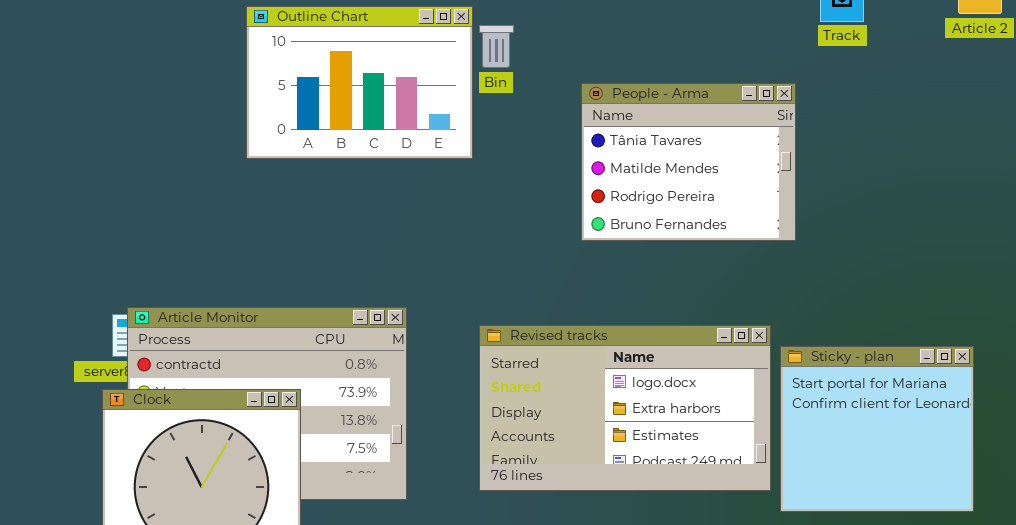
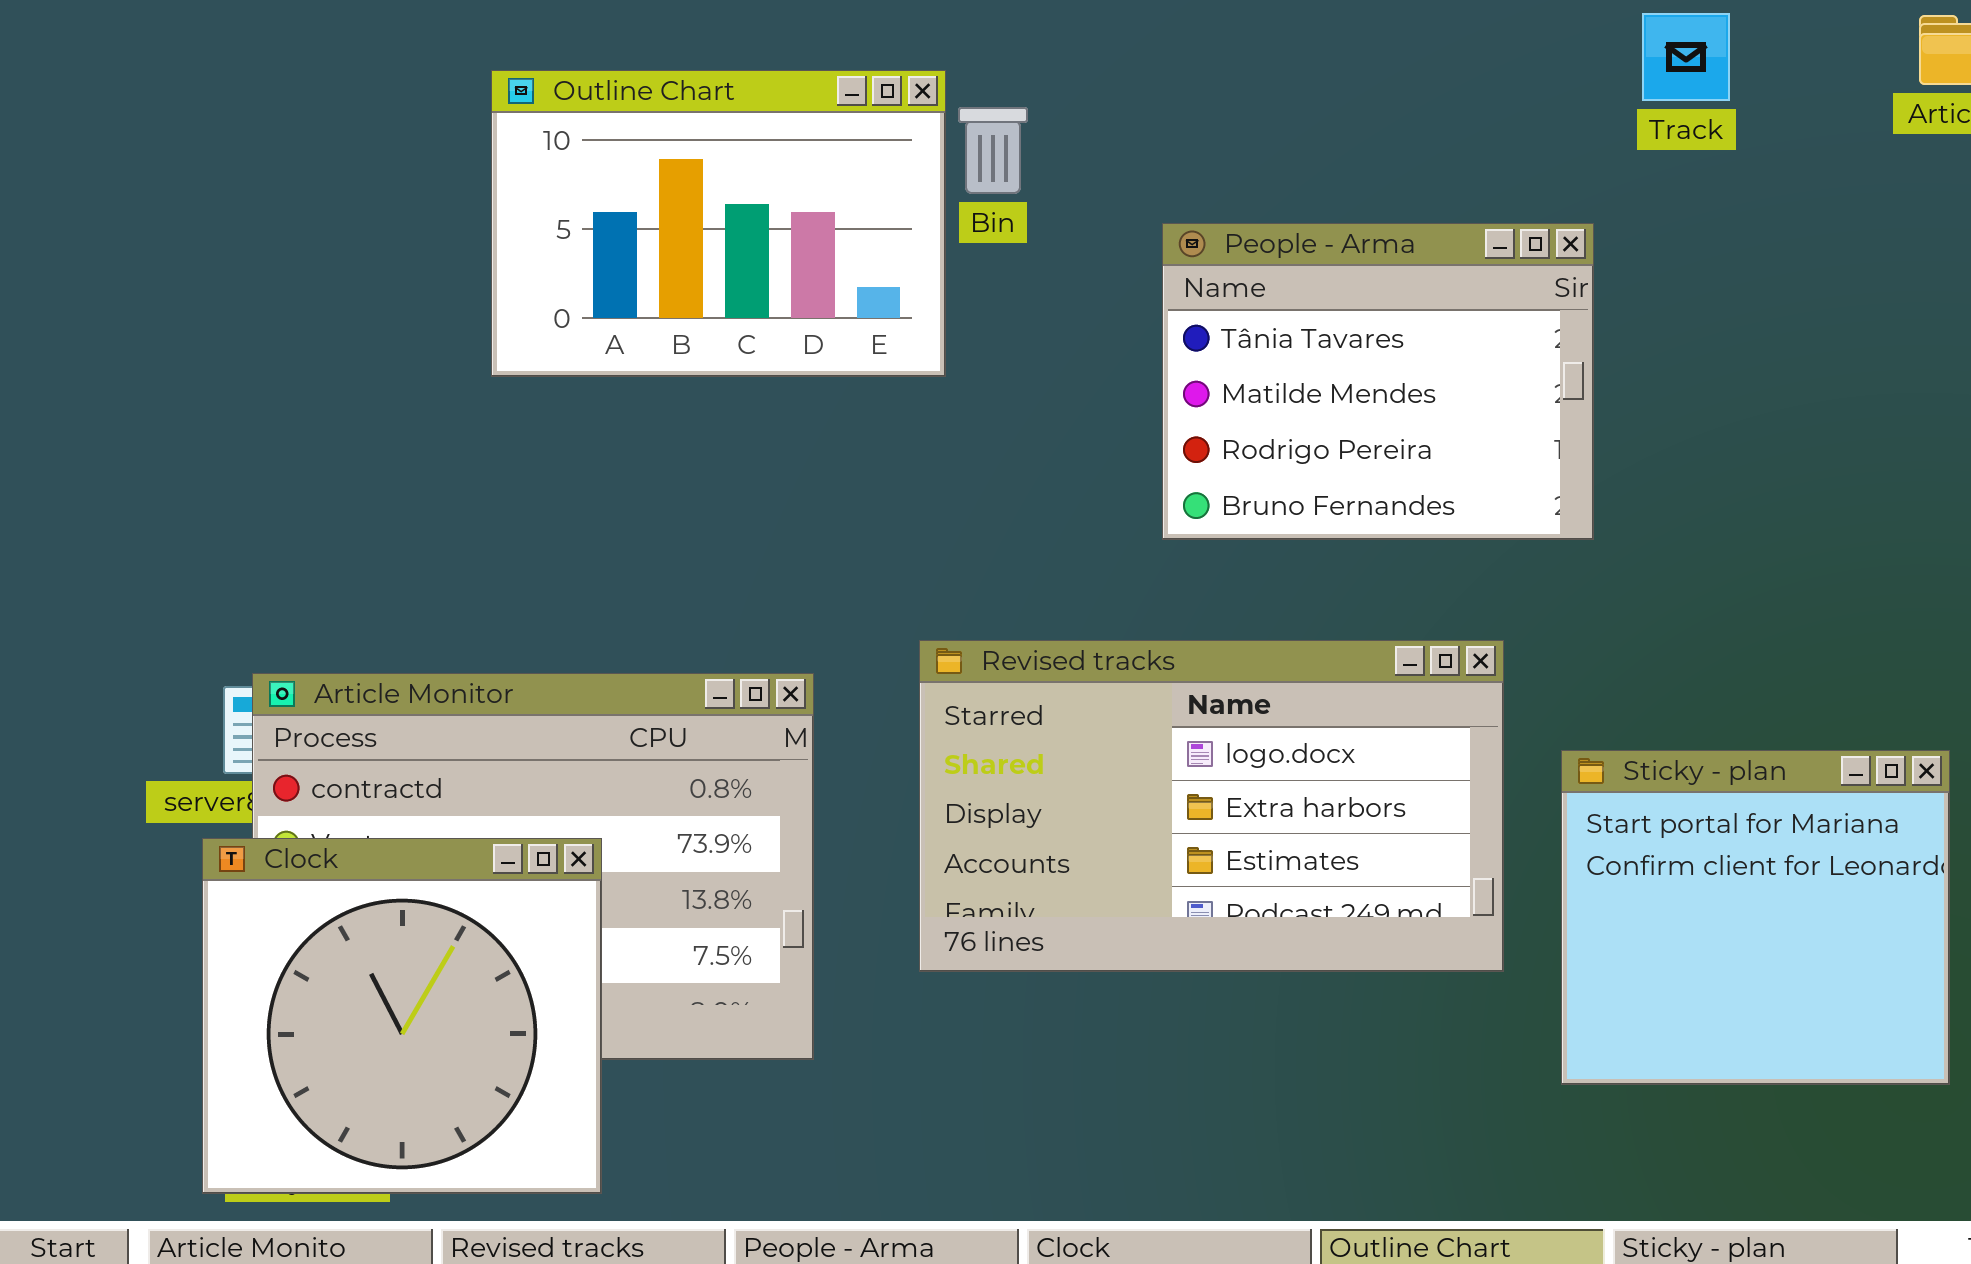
Revised tracks: [479,325,771,491] -> [919,640,1504,972], moved

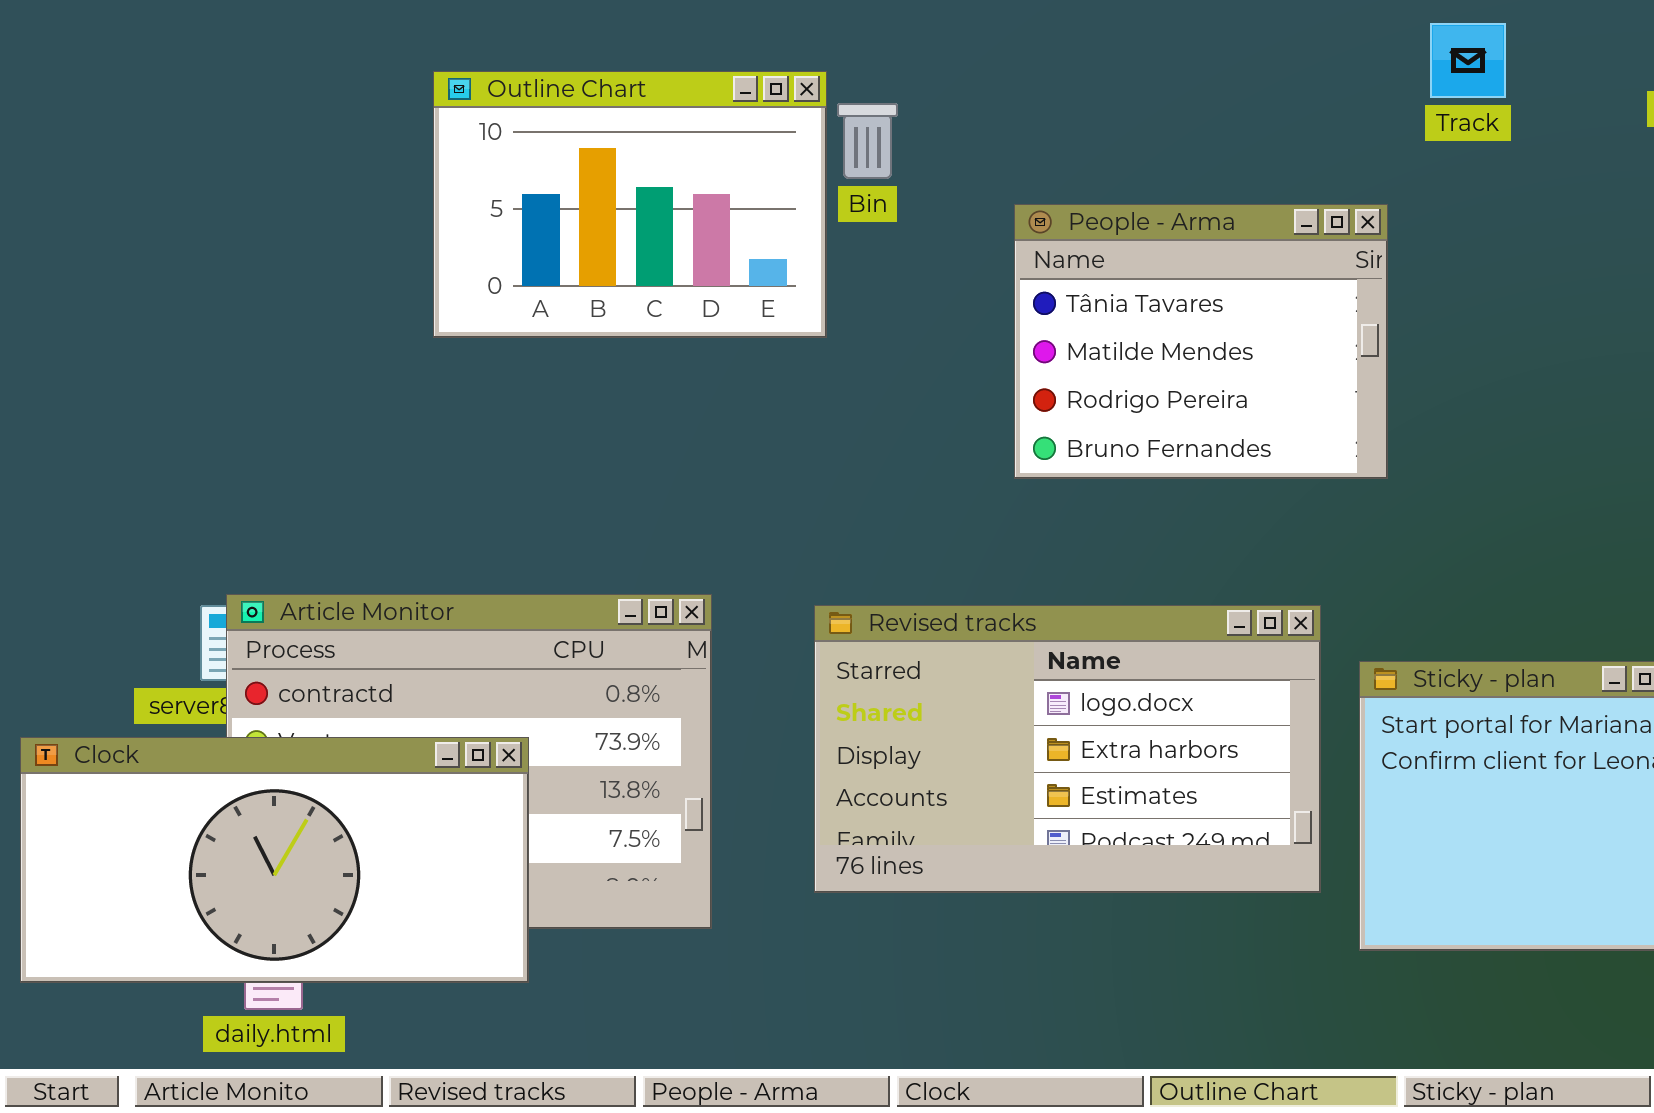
Revised tracks: [919,640,1504,972] -> [814,605,1321,893], moved
Clock: [202,838,602,1194] -> [20,737,529,983], resized

